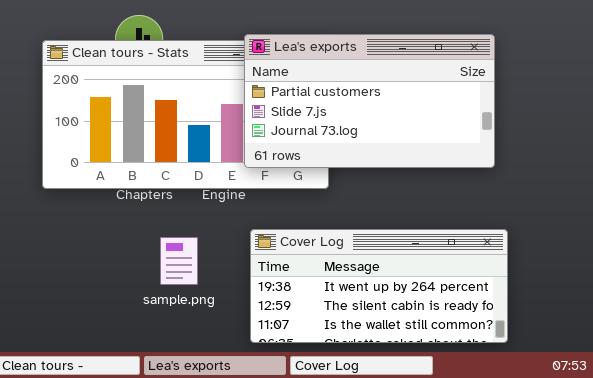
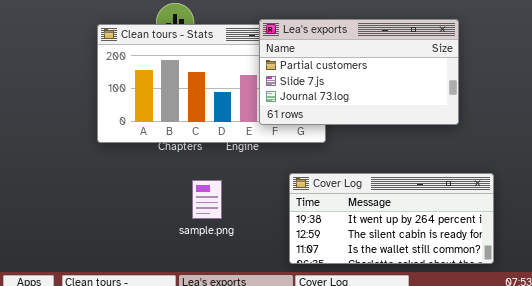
Cover Log: [250,229,508,343] -> [289,173,494,264], moved

